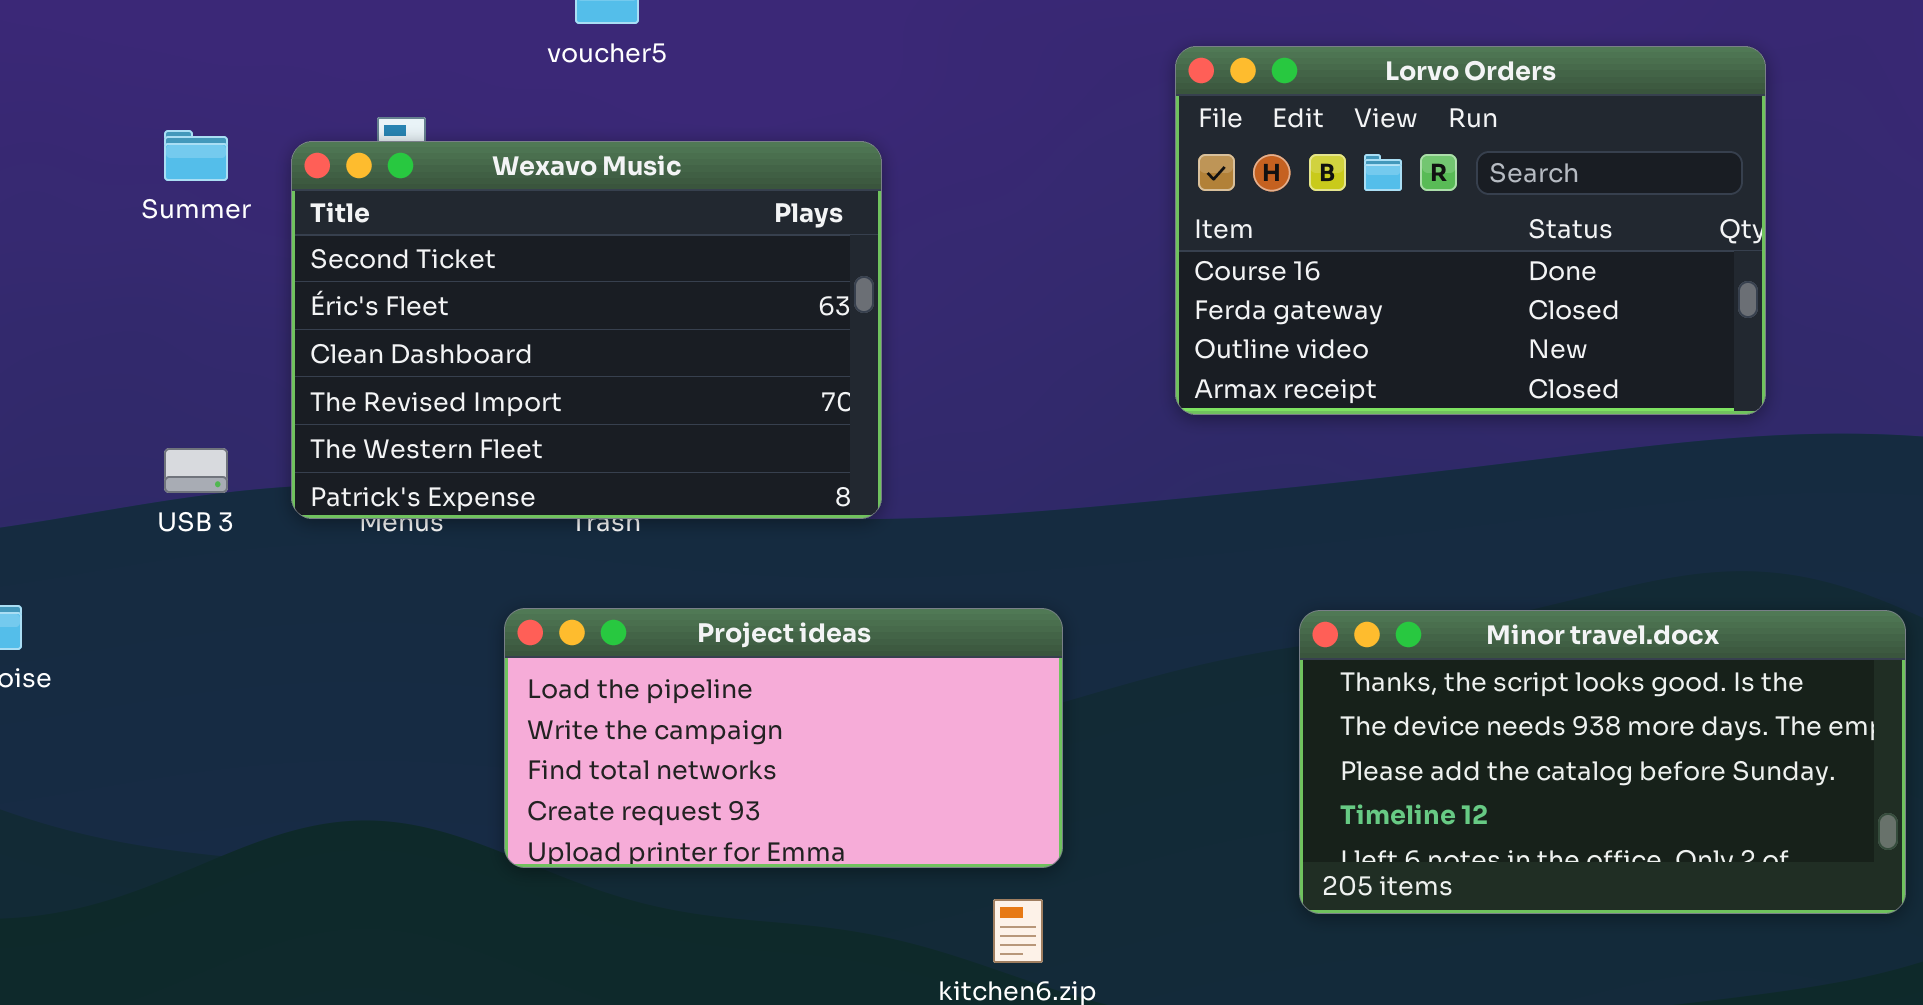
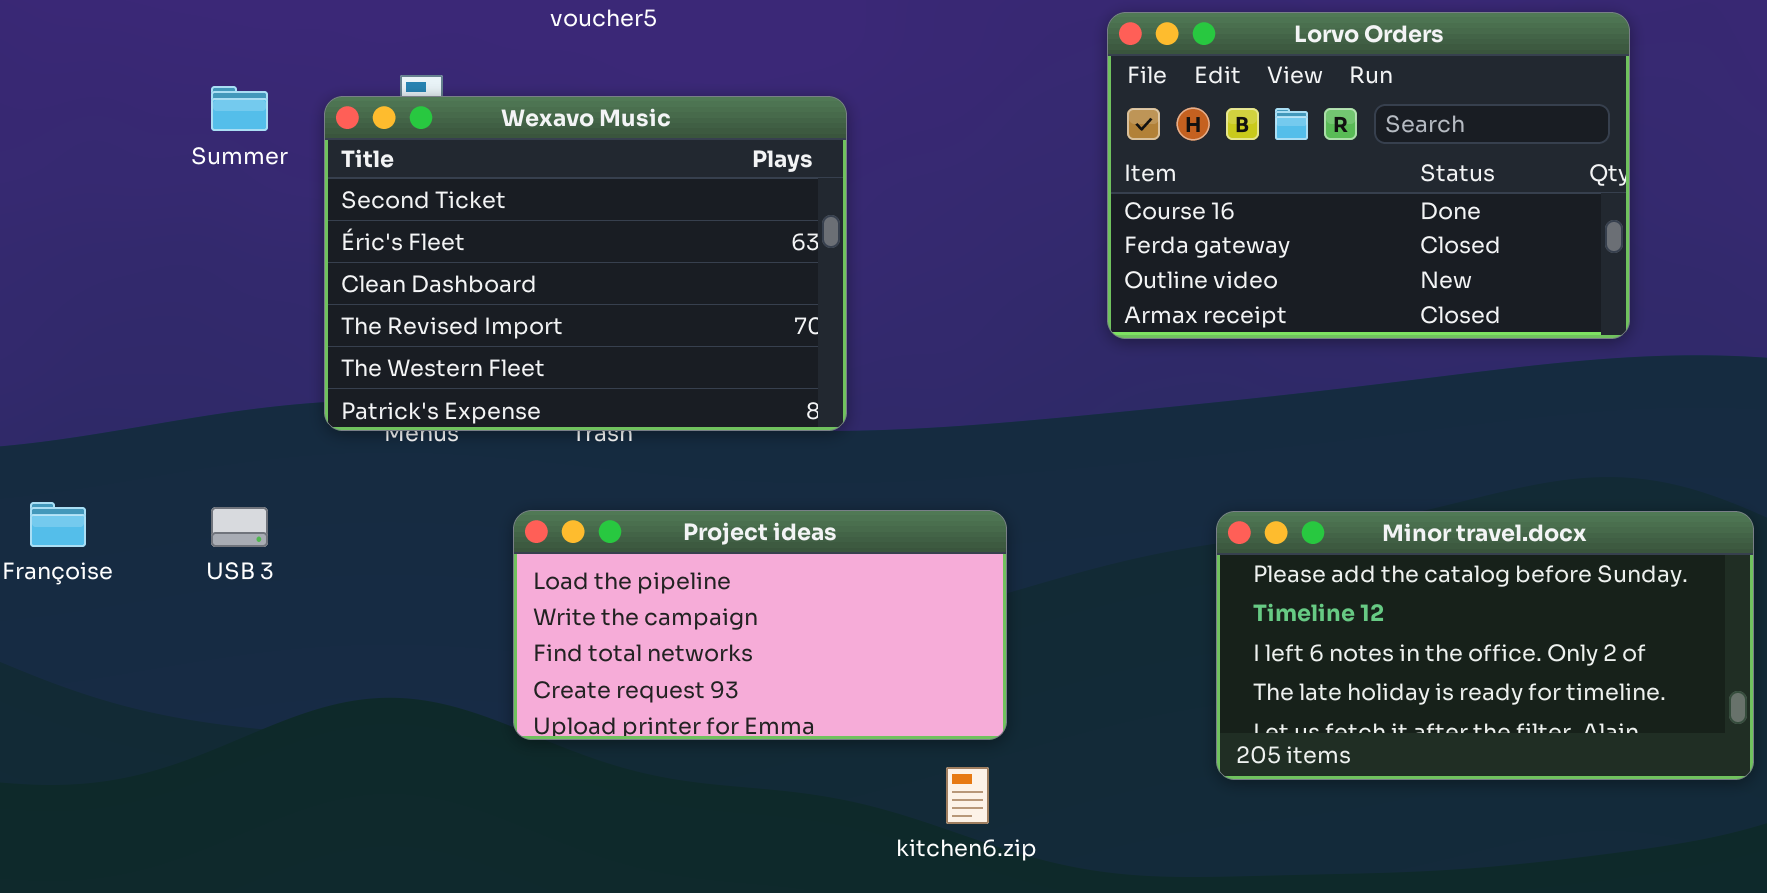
USB 3: [164,448,228,493] -> [211,507,268,547], moved
Minor travel.docx: [1299,610,1906,914] -> [1216,511,1754,780], scrolled down 2 rows

